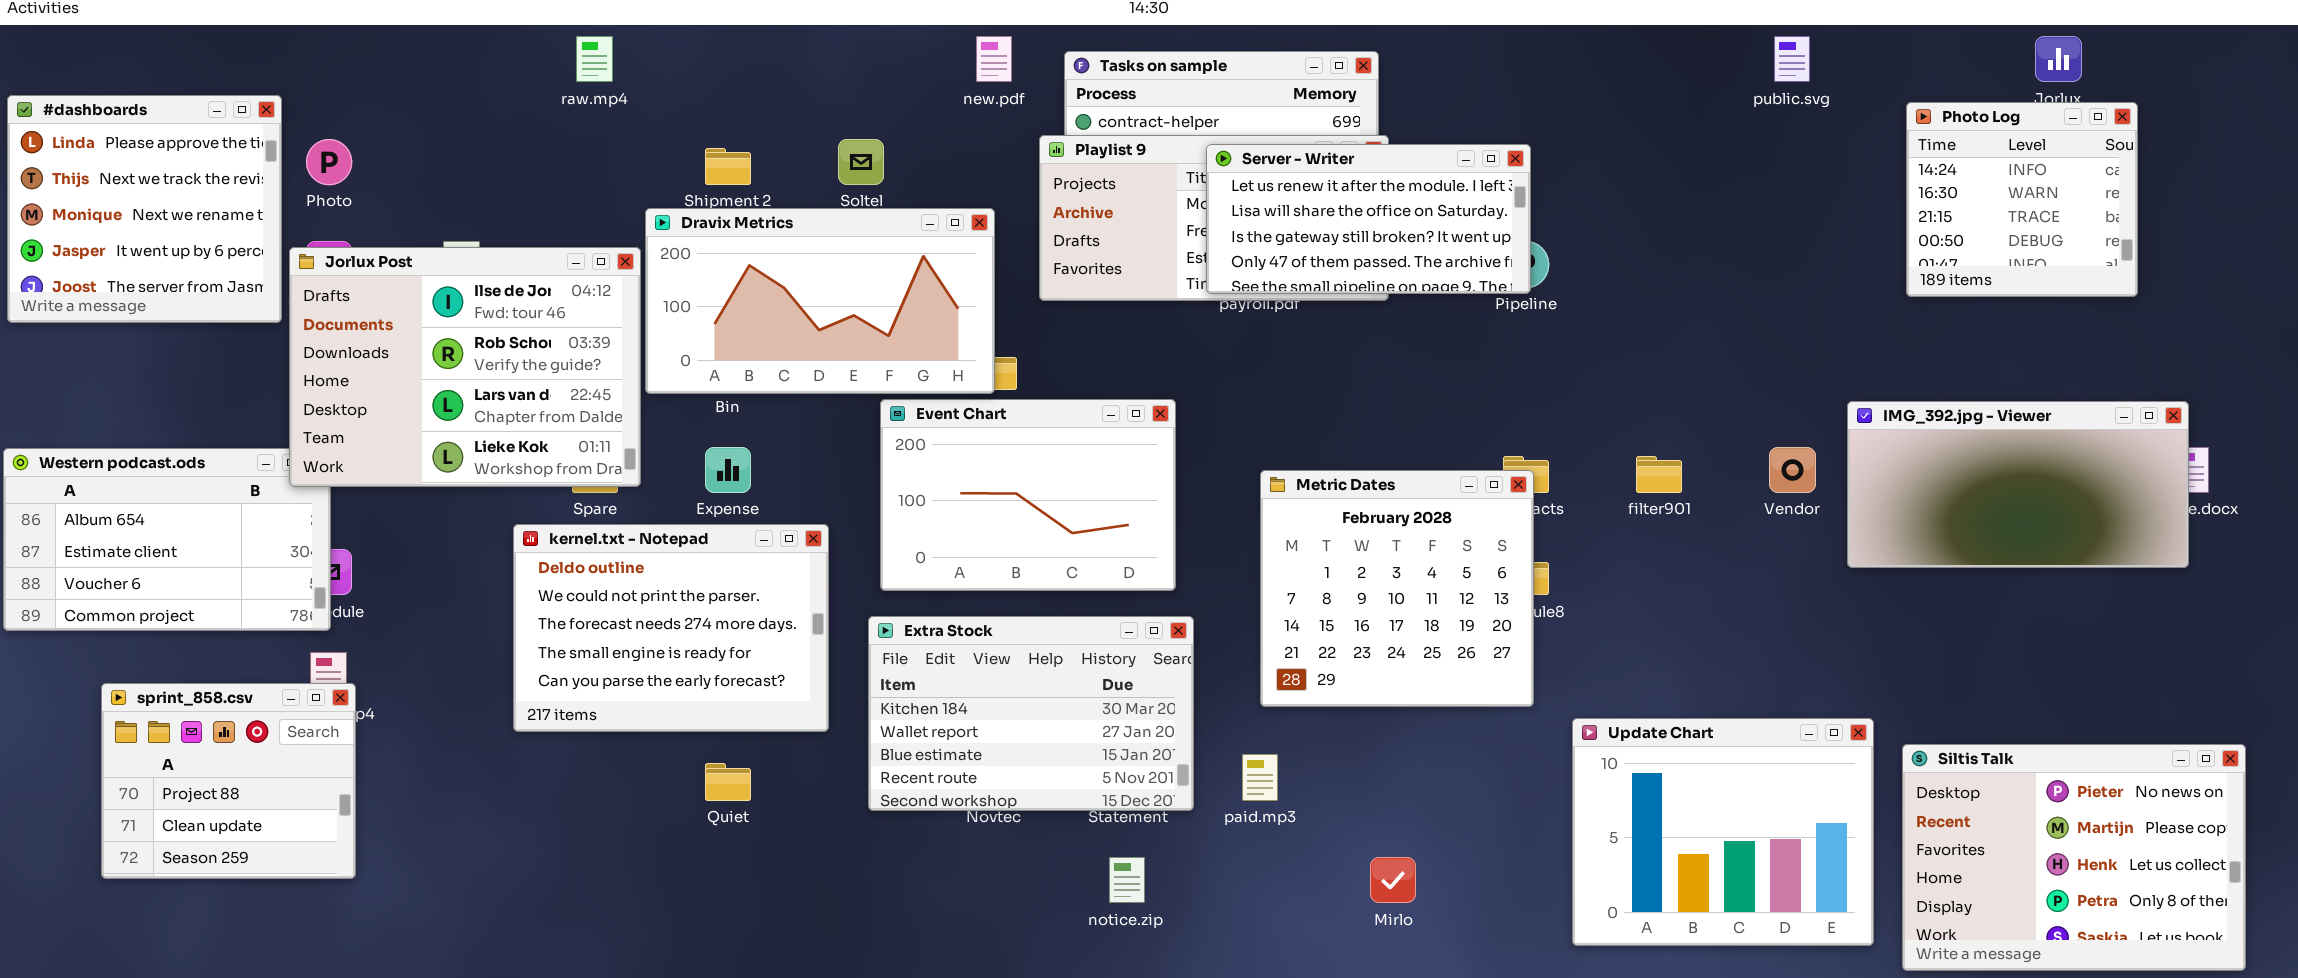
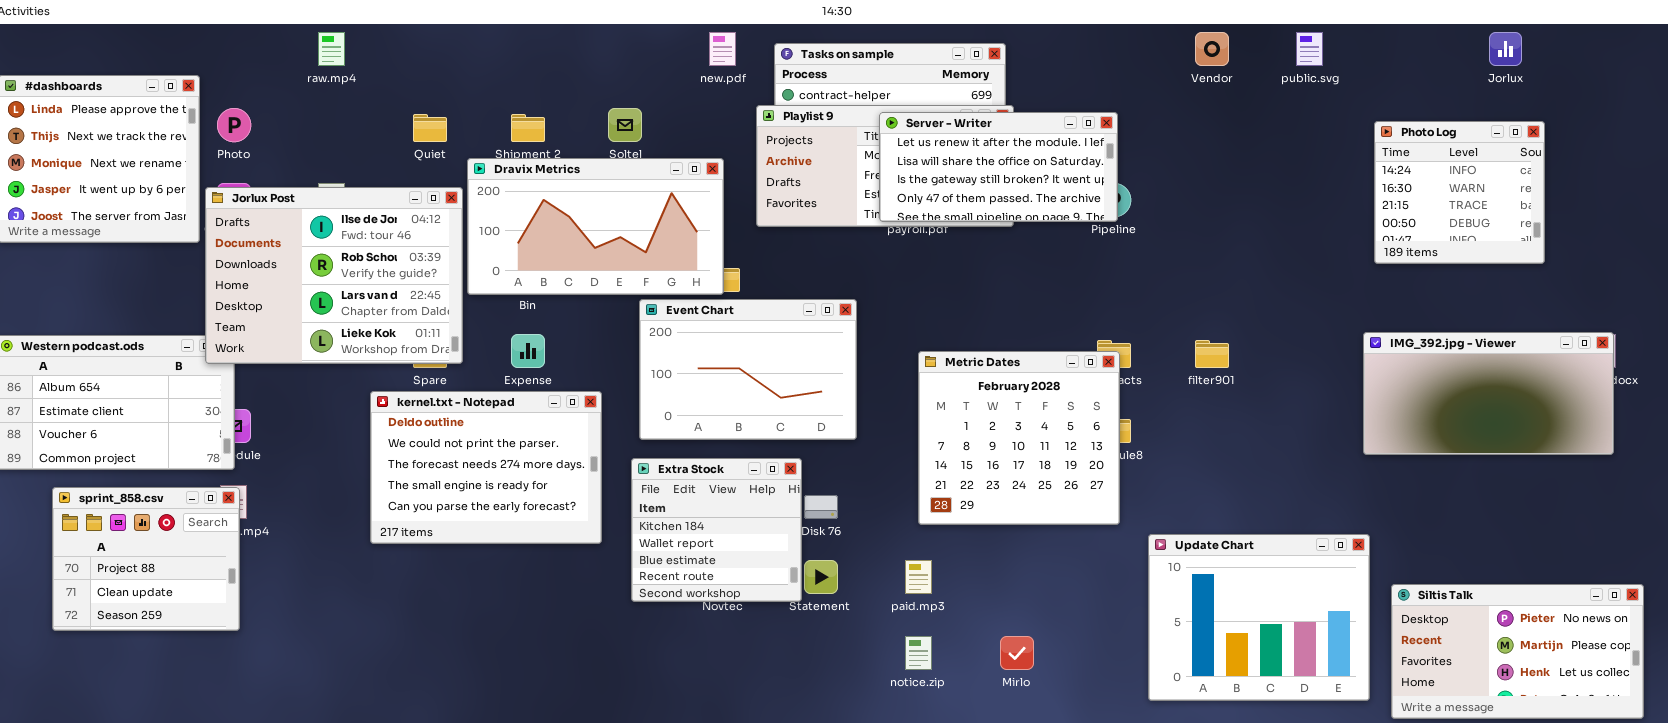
raw.mp4: [576,36,613,82] -> [318,32,345,66], moved
Photo Log: [1906,102,2138,297] -> [1374,121,1545,264], moved
IMG_392.jpg - Viewer: [1847,401,2189,568] -> [1363,332,1614,455], moved
Vendor: [1769,447,1816,493] -> [1195,32,1229,66], moved
Extra Stock: [868,616,1194,811] -> [631,458,802,602], resized
sprint_858.csv: [101,683,356,879] -> [52,487,240,631], moved
Siltis Talk: [1902,744,2246,971] -> [1391,584,1644,719], resized
Quiet: [705,763,751,801] -> [413,114,447,142], moved
notice.zip: [1109,857,1145,903] -> [905,636,932,670], moved

